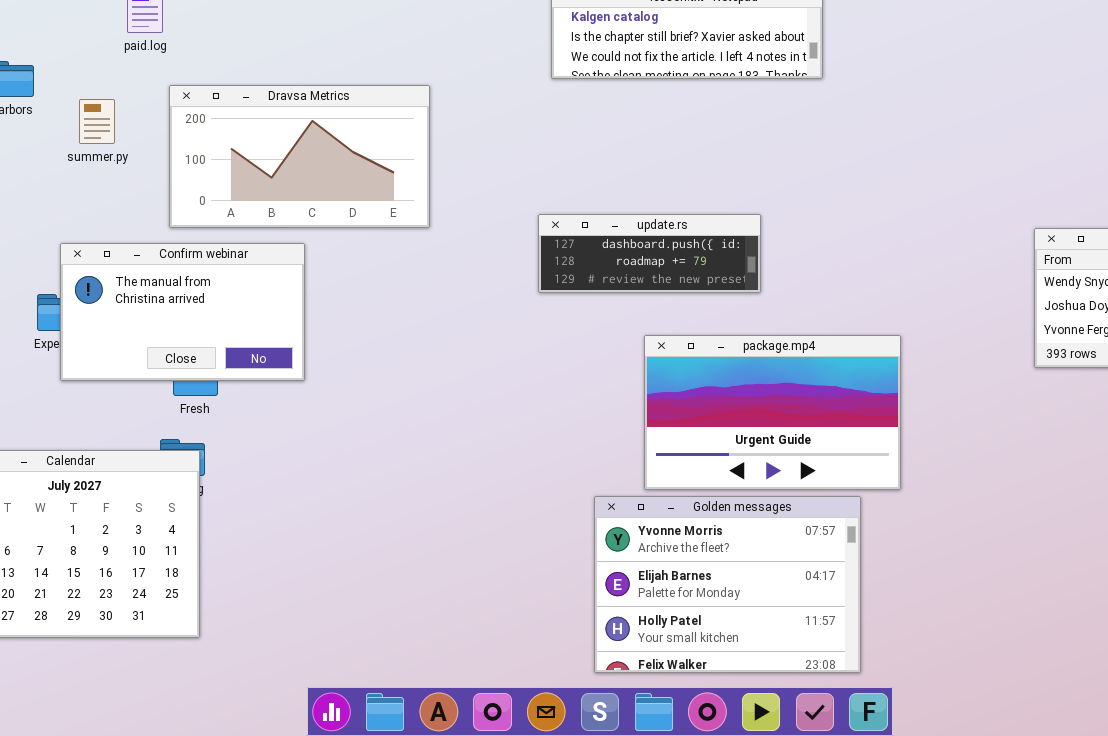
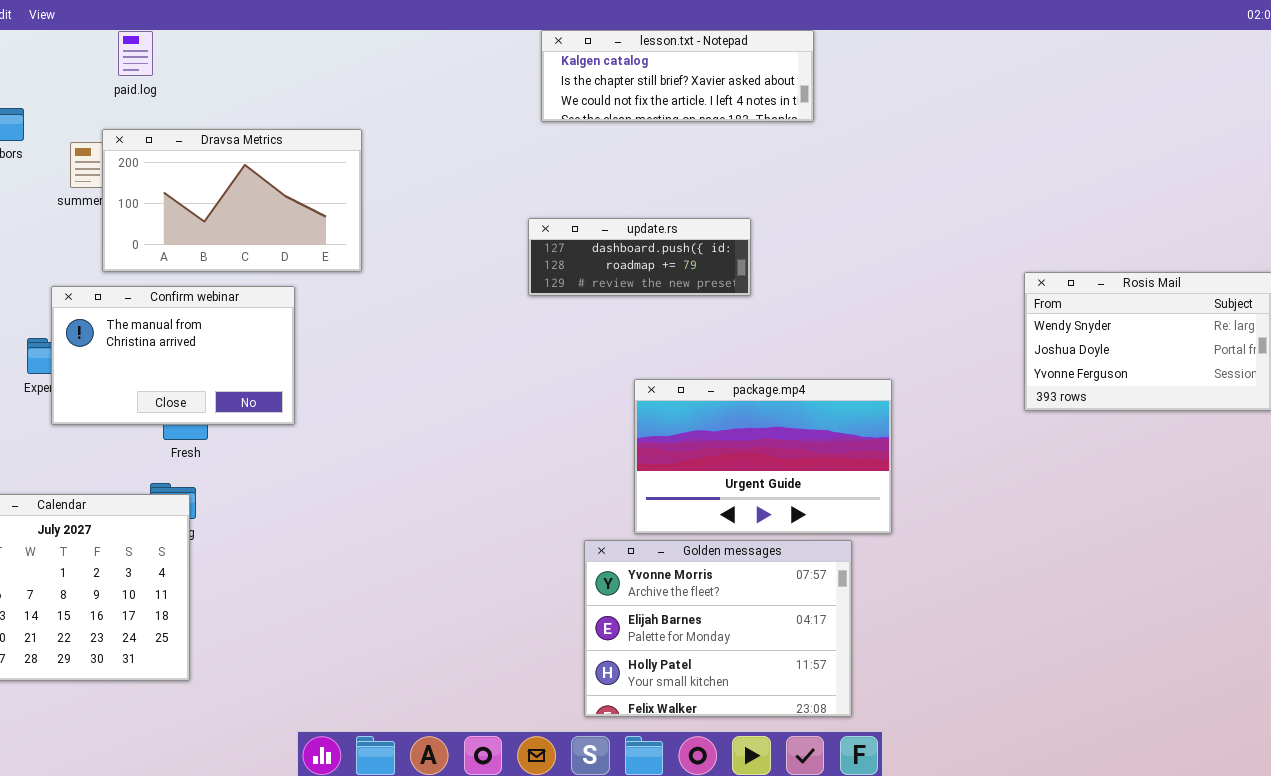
Dravsa Metrics: [169,85,430,228] -> [102,129,362,272], moved
update.rs: [538,214,761,293] -> [528,218,751,296], moved

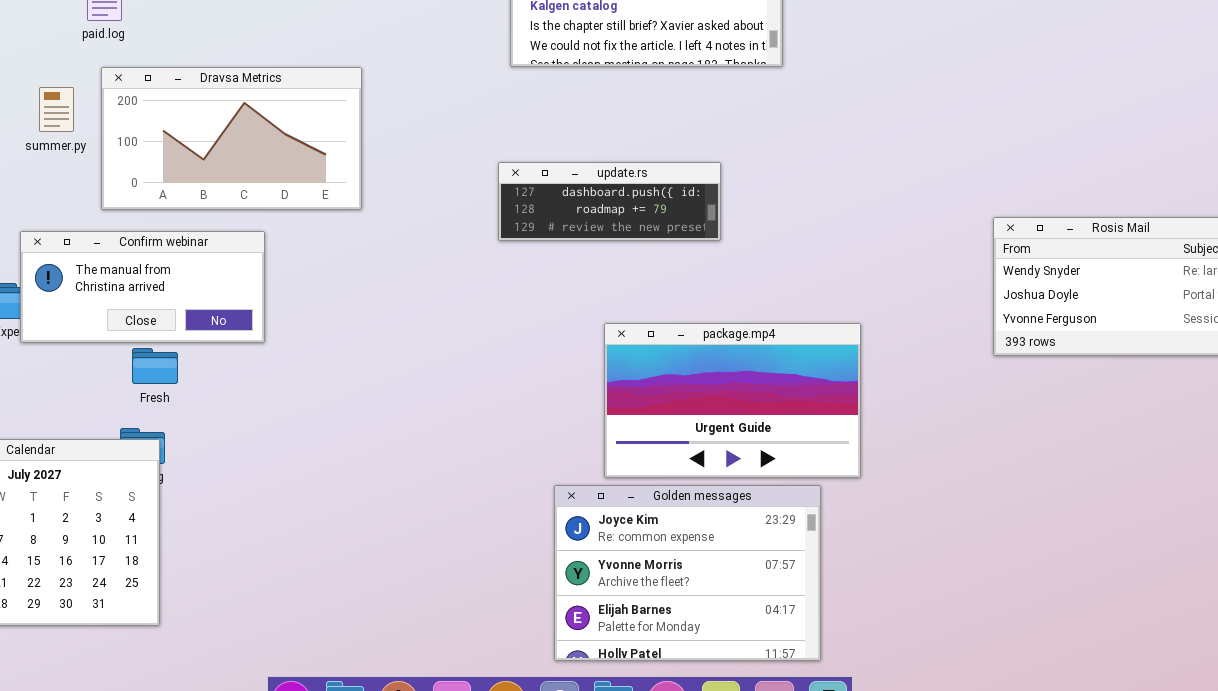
Dravsa Metrics: [102,129,362,272] -> [101,67,362,210], moved
Confirm webinar: [51,286,295,425] -> [20,231,265,343], resized
Golden messages: [584,540,852,717] -> [554,485,821,661], scrolled up 1 row

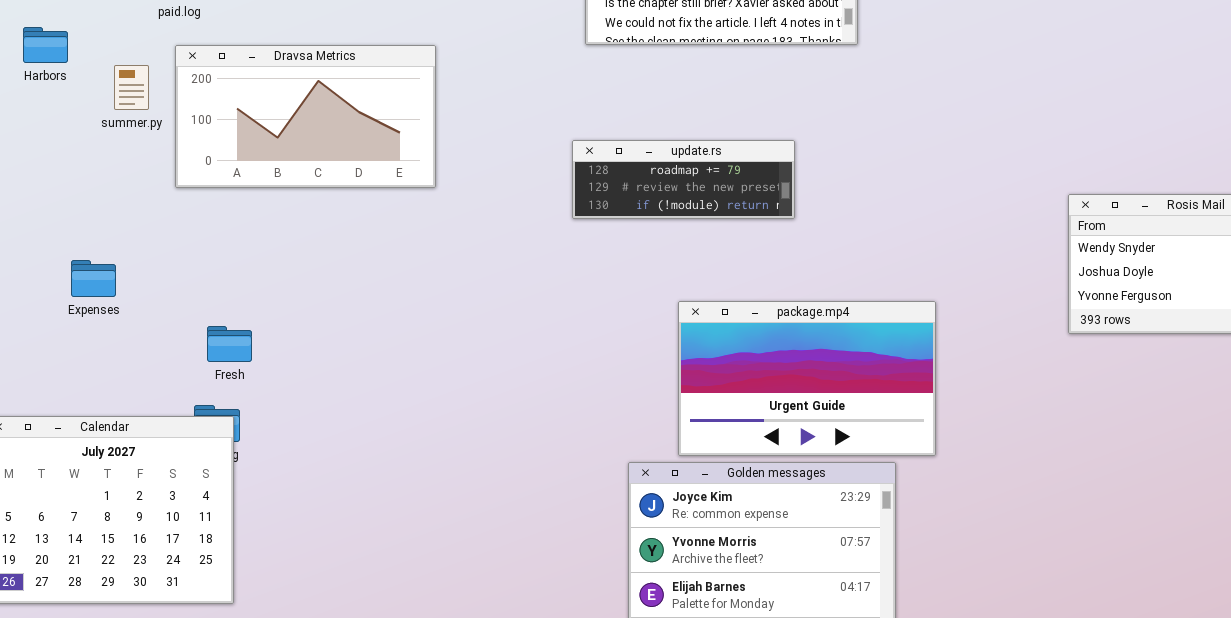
update.rs: [498,162,721,241] -> [572,140,795,219], scrolled down 1 row
Confirm webinar: [20,231,265,343] -> none, closed

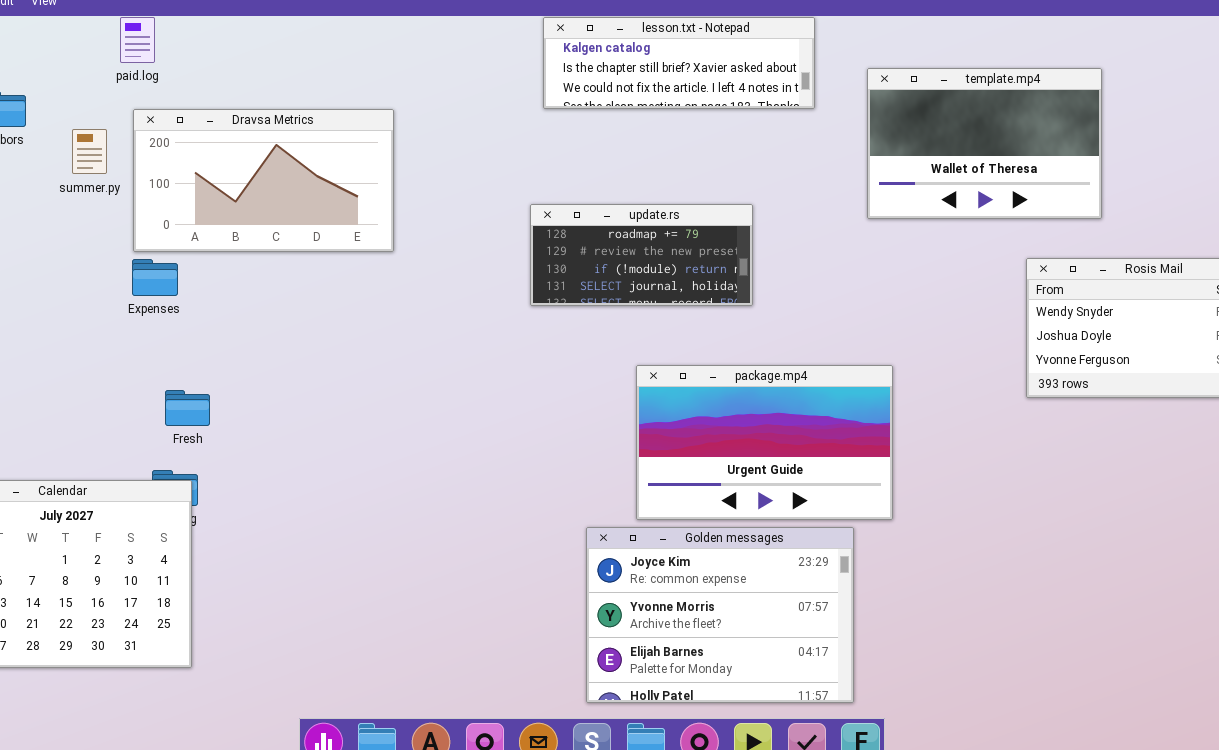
template.mp4: none -> [867,68,1102,219], opened
update.rs: [572,140,795,219] -> [530,204,753,306], resized
Expenses: [71,260,116,297] -> [132,259,178,296], moved

